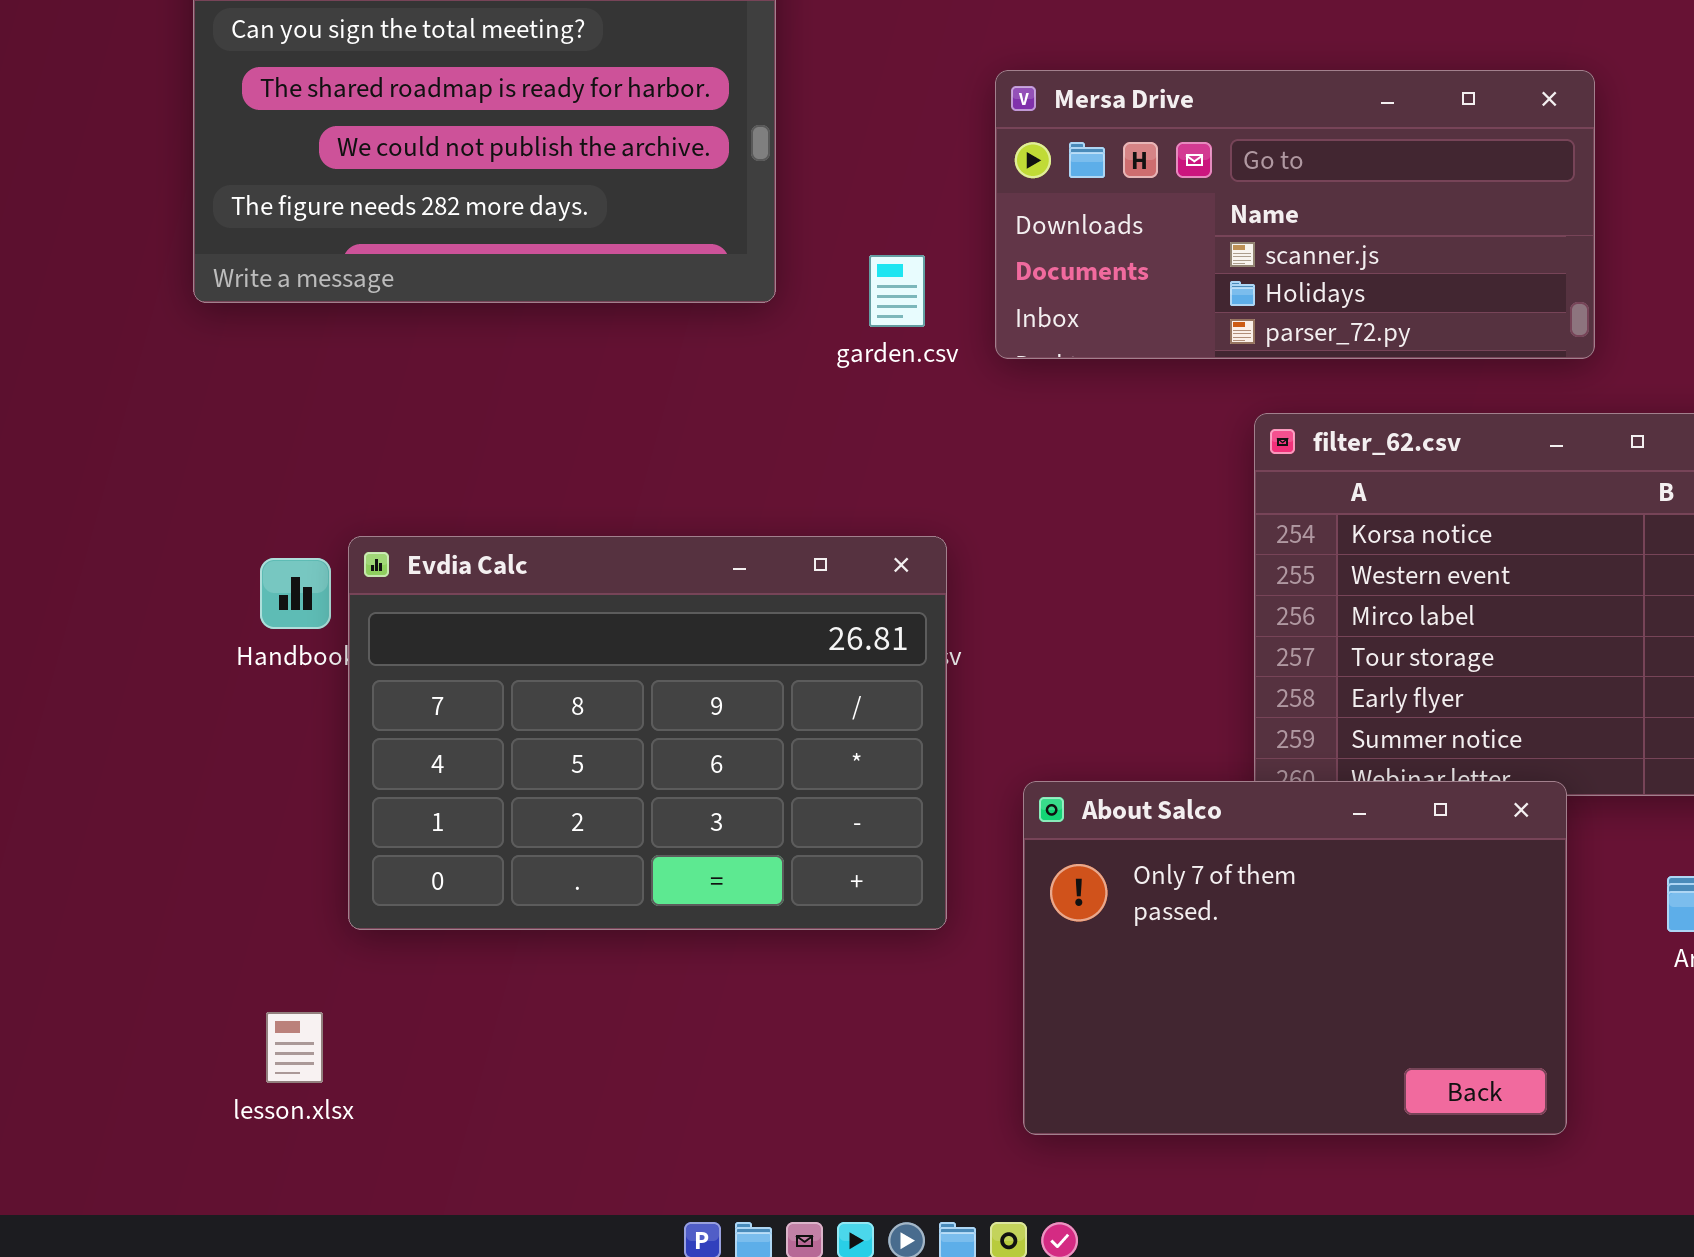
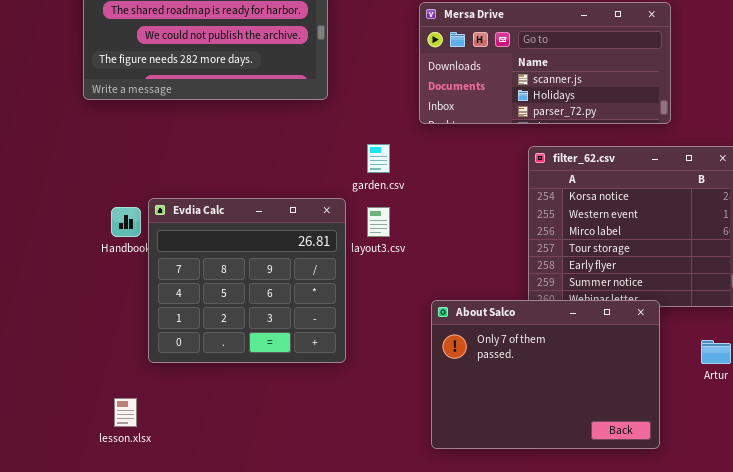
garden.csv: [869,255,925,327] -> [367,144,390,173], moved
Evdia Calc: [348,536,947,930] -> [148,198,346,363], resized

